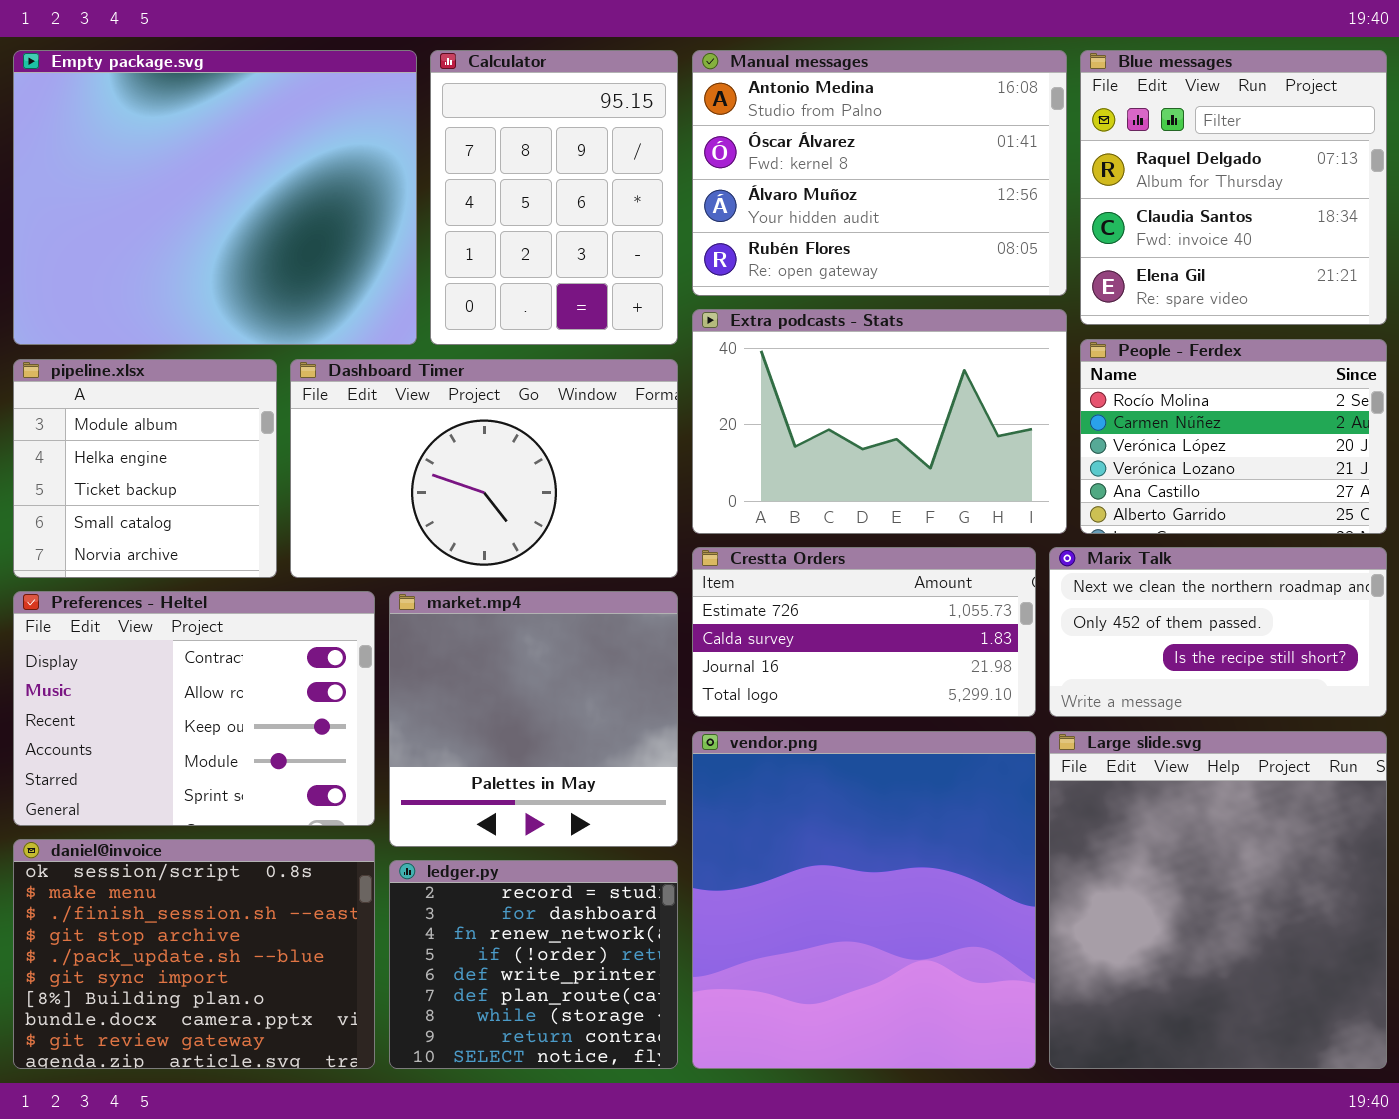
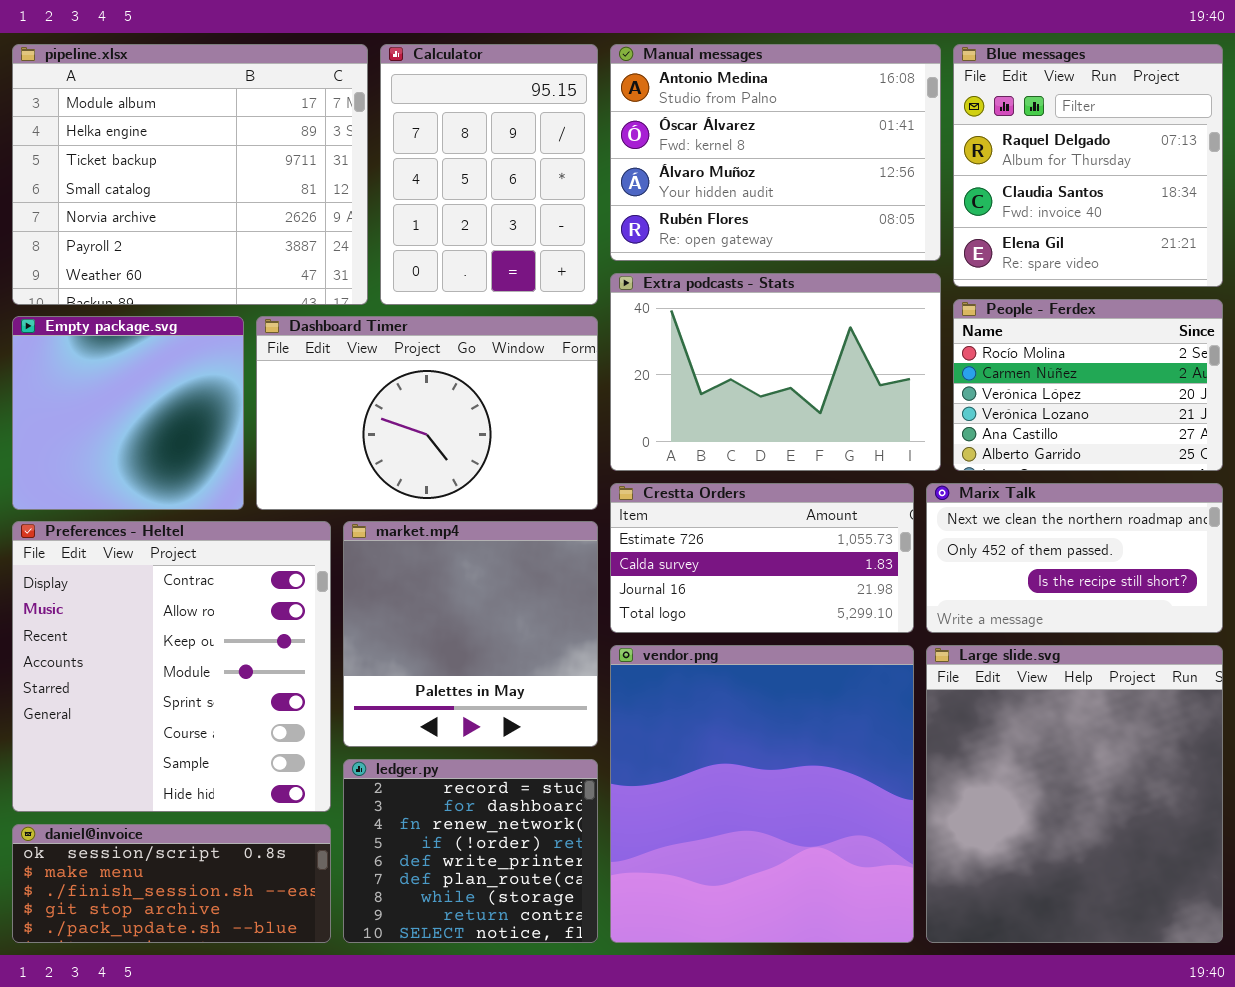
Empty package.svg: [13,50,417,345] -> [12,316,244,510], moved, resized
pipeline.xlsx: [13,359,277,578] -> [12,44,368,305], moved, resized
Preferences - Heltel: [13,591,375,826] -> [12,521,331,812], resized
daniel@invoice: [13,839,375,1069] -> [12,824,331,943], resized

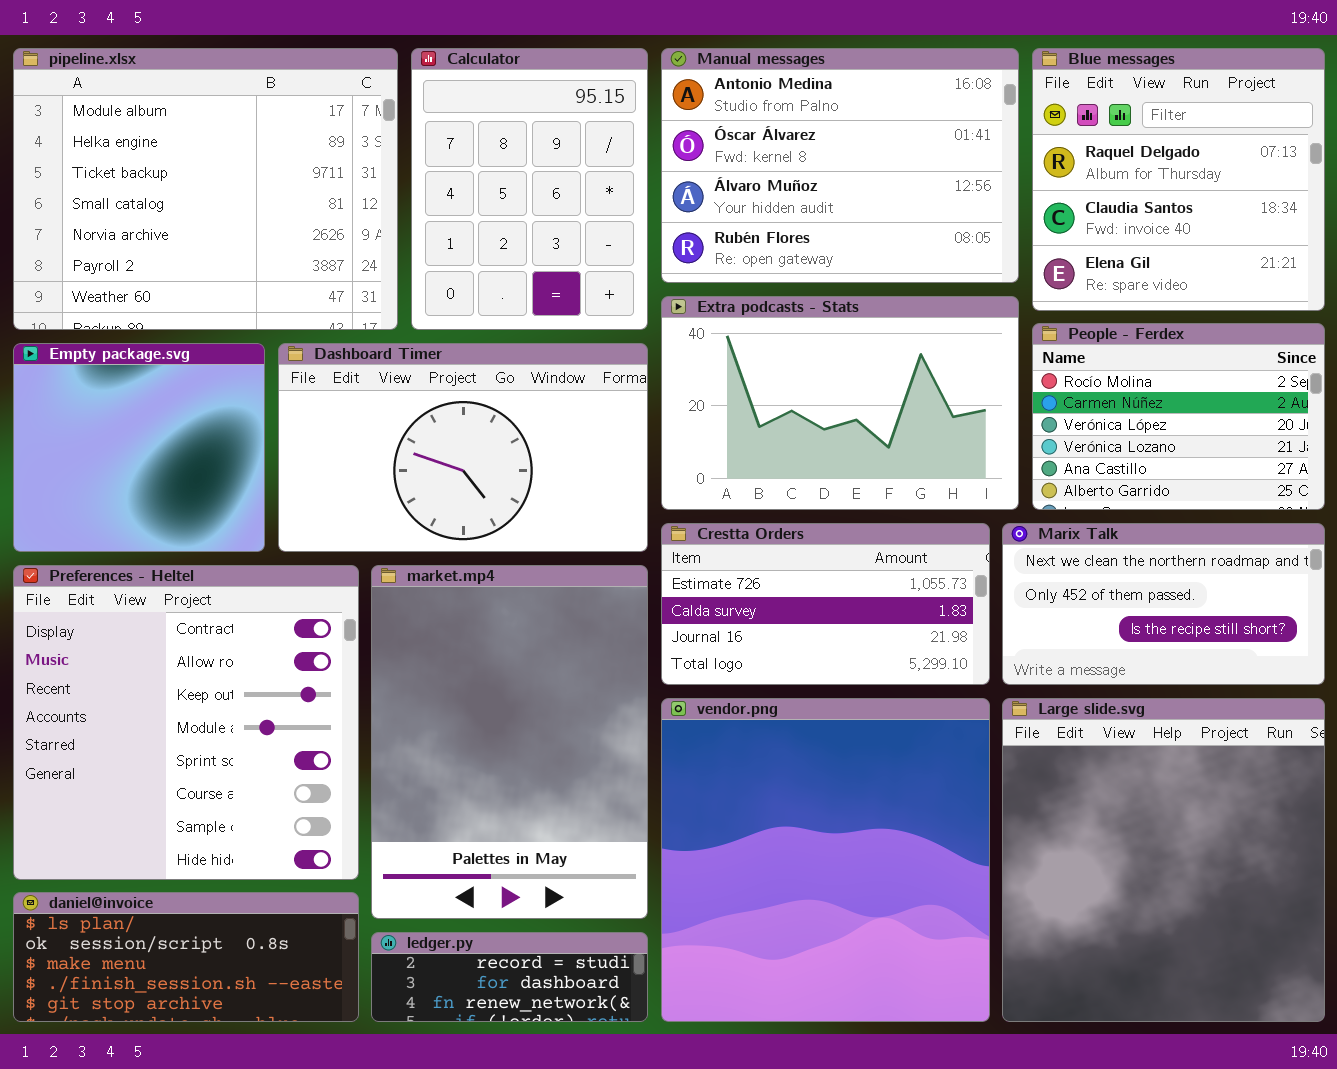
market.mp4: [343,521,598,747] -> [371,565,648,919], resized
ledger.py: [343,759,598,943] -> [371,932,648,1022], resized
daniel@invoice: [12,824,331,943] -> [13,892,359,1022], scrolled up 1 row

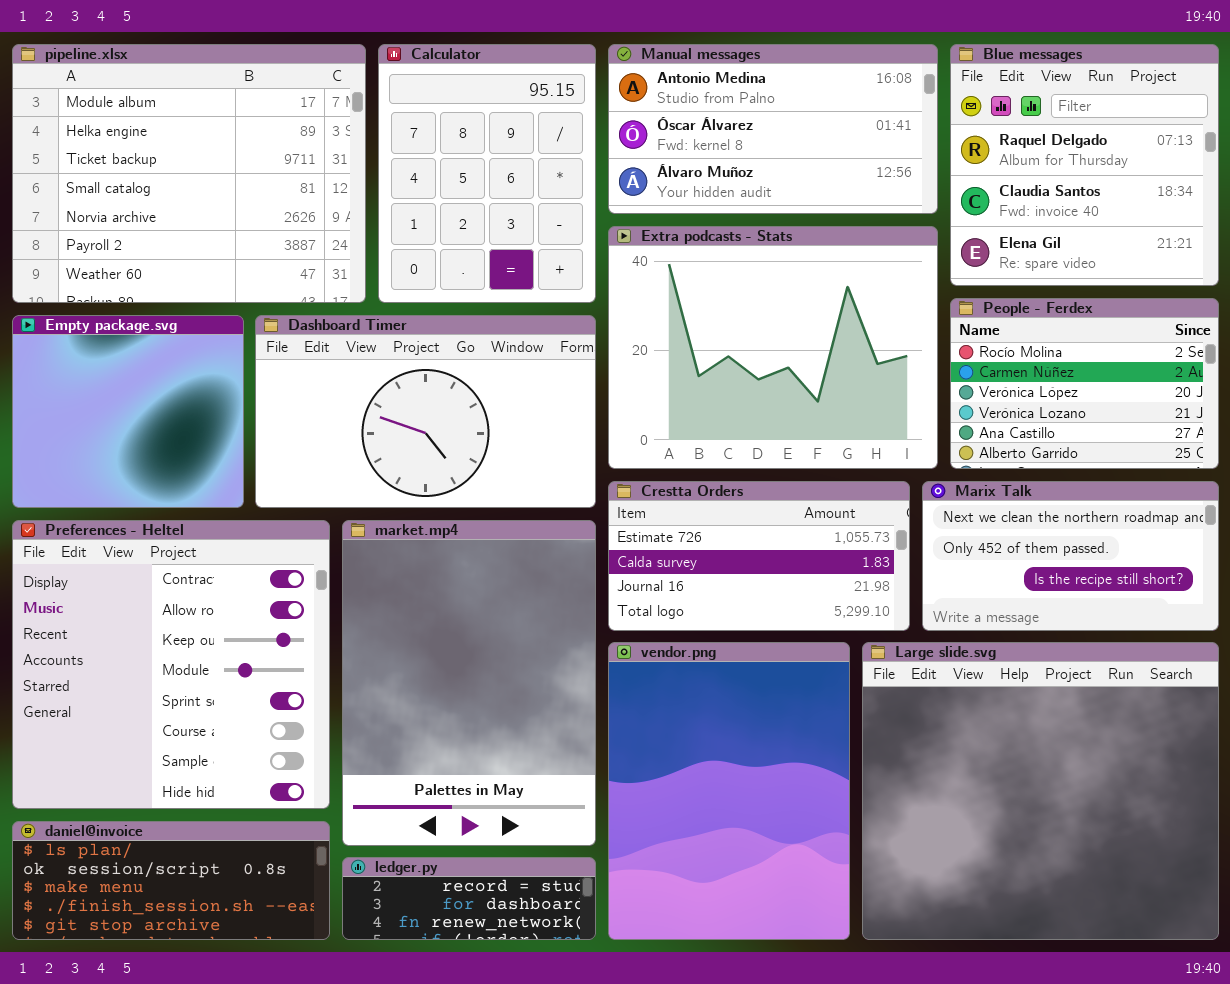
Manual messages: [661,48,1019,283] -> [608,44,938,214], resized
Extra podcasts - Stats: [661,296,1019,510] -> [608,226,938,469], resized
vendor.png: [661,698,990,1022] -> [608,642,850,940], resized
Large slide.svg: [1002,698,1325,1022] -> [862,642,1219,940], resized

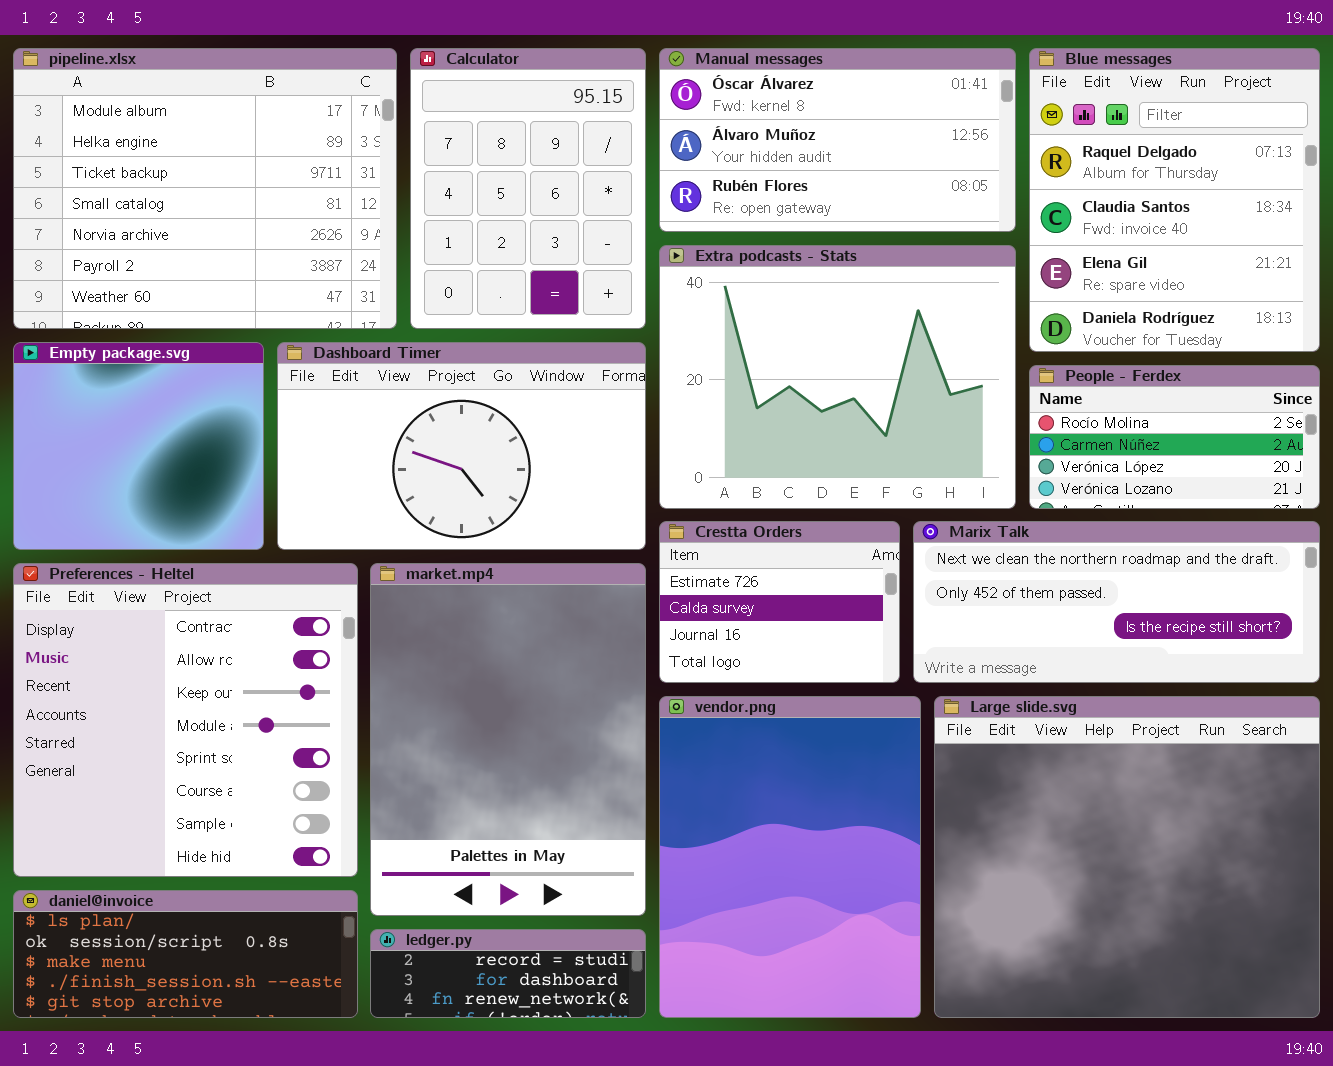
Manual messages: [608,44,938,214] -> [659,48,1016,232], scrolled down 1 row
Blue messages: [950,44,1219,286] -> [1029,48,1320,352], resized
People - Ferdex: [950,298,1219,469] -> [1029,365,1320,509], resized
Crestta Orders: [608,481,910,631] -> [659,521,900,683], resized
Marix Talk: [922,481,1219,631] -> [913,521,1320,683], resized

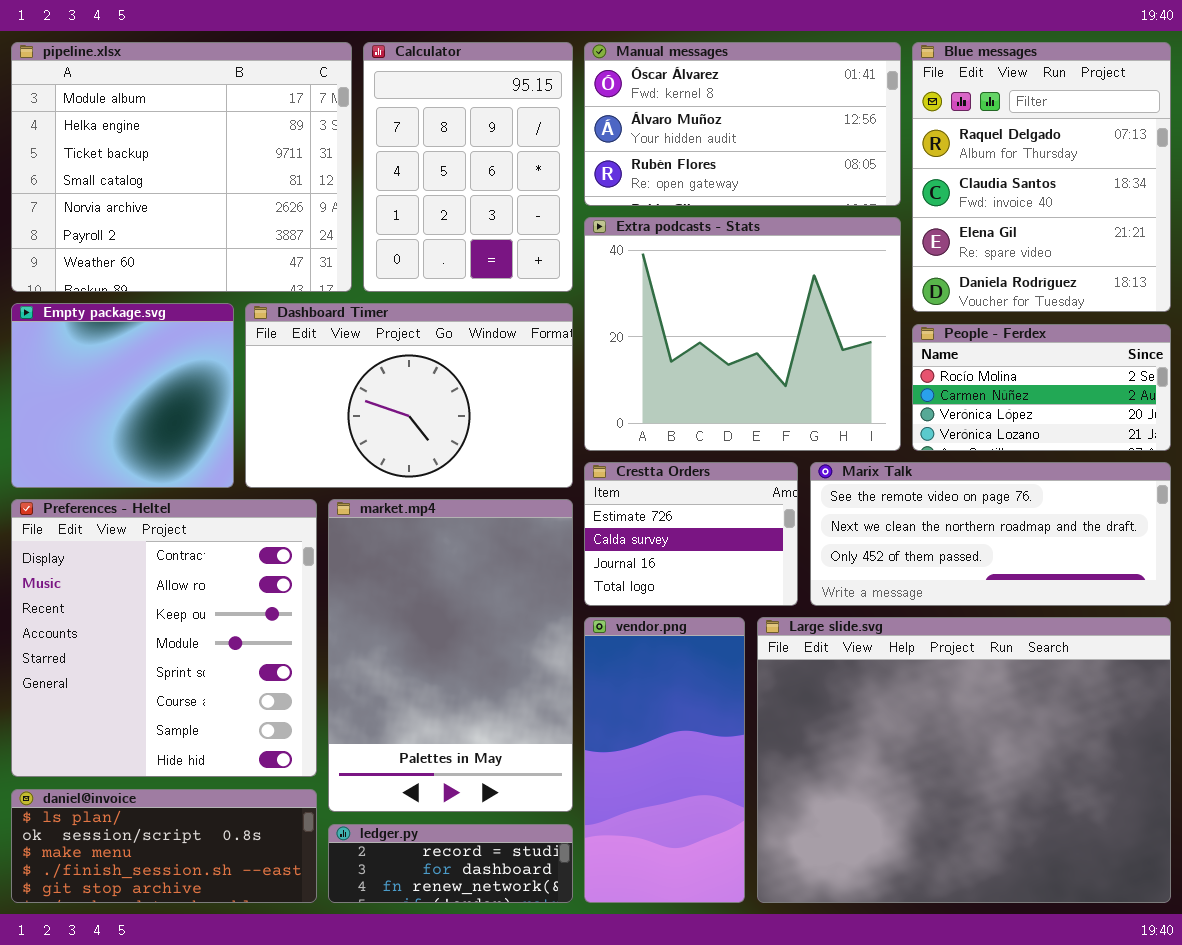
Marix Talk: [913,521,1320,683] -> [810,462,1171,606], scrolled up 1 row
vendor.png: [659,696,921,1018] -> [584,617,745,903], resized
Large slide.svg: [934,696,1320,1018] -> [757,617,1171,903], resized

